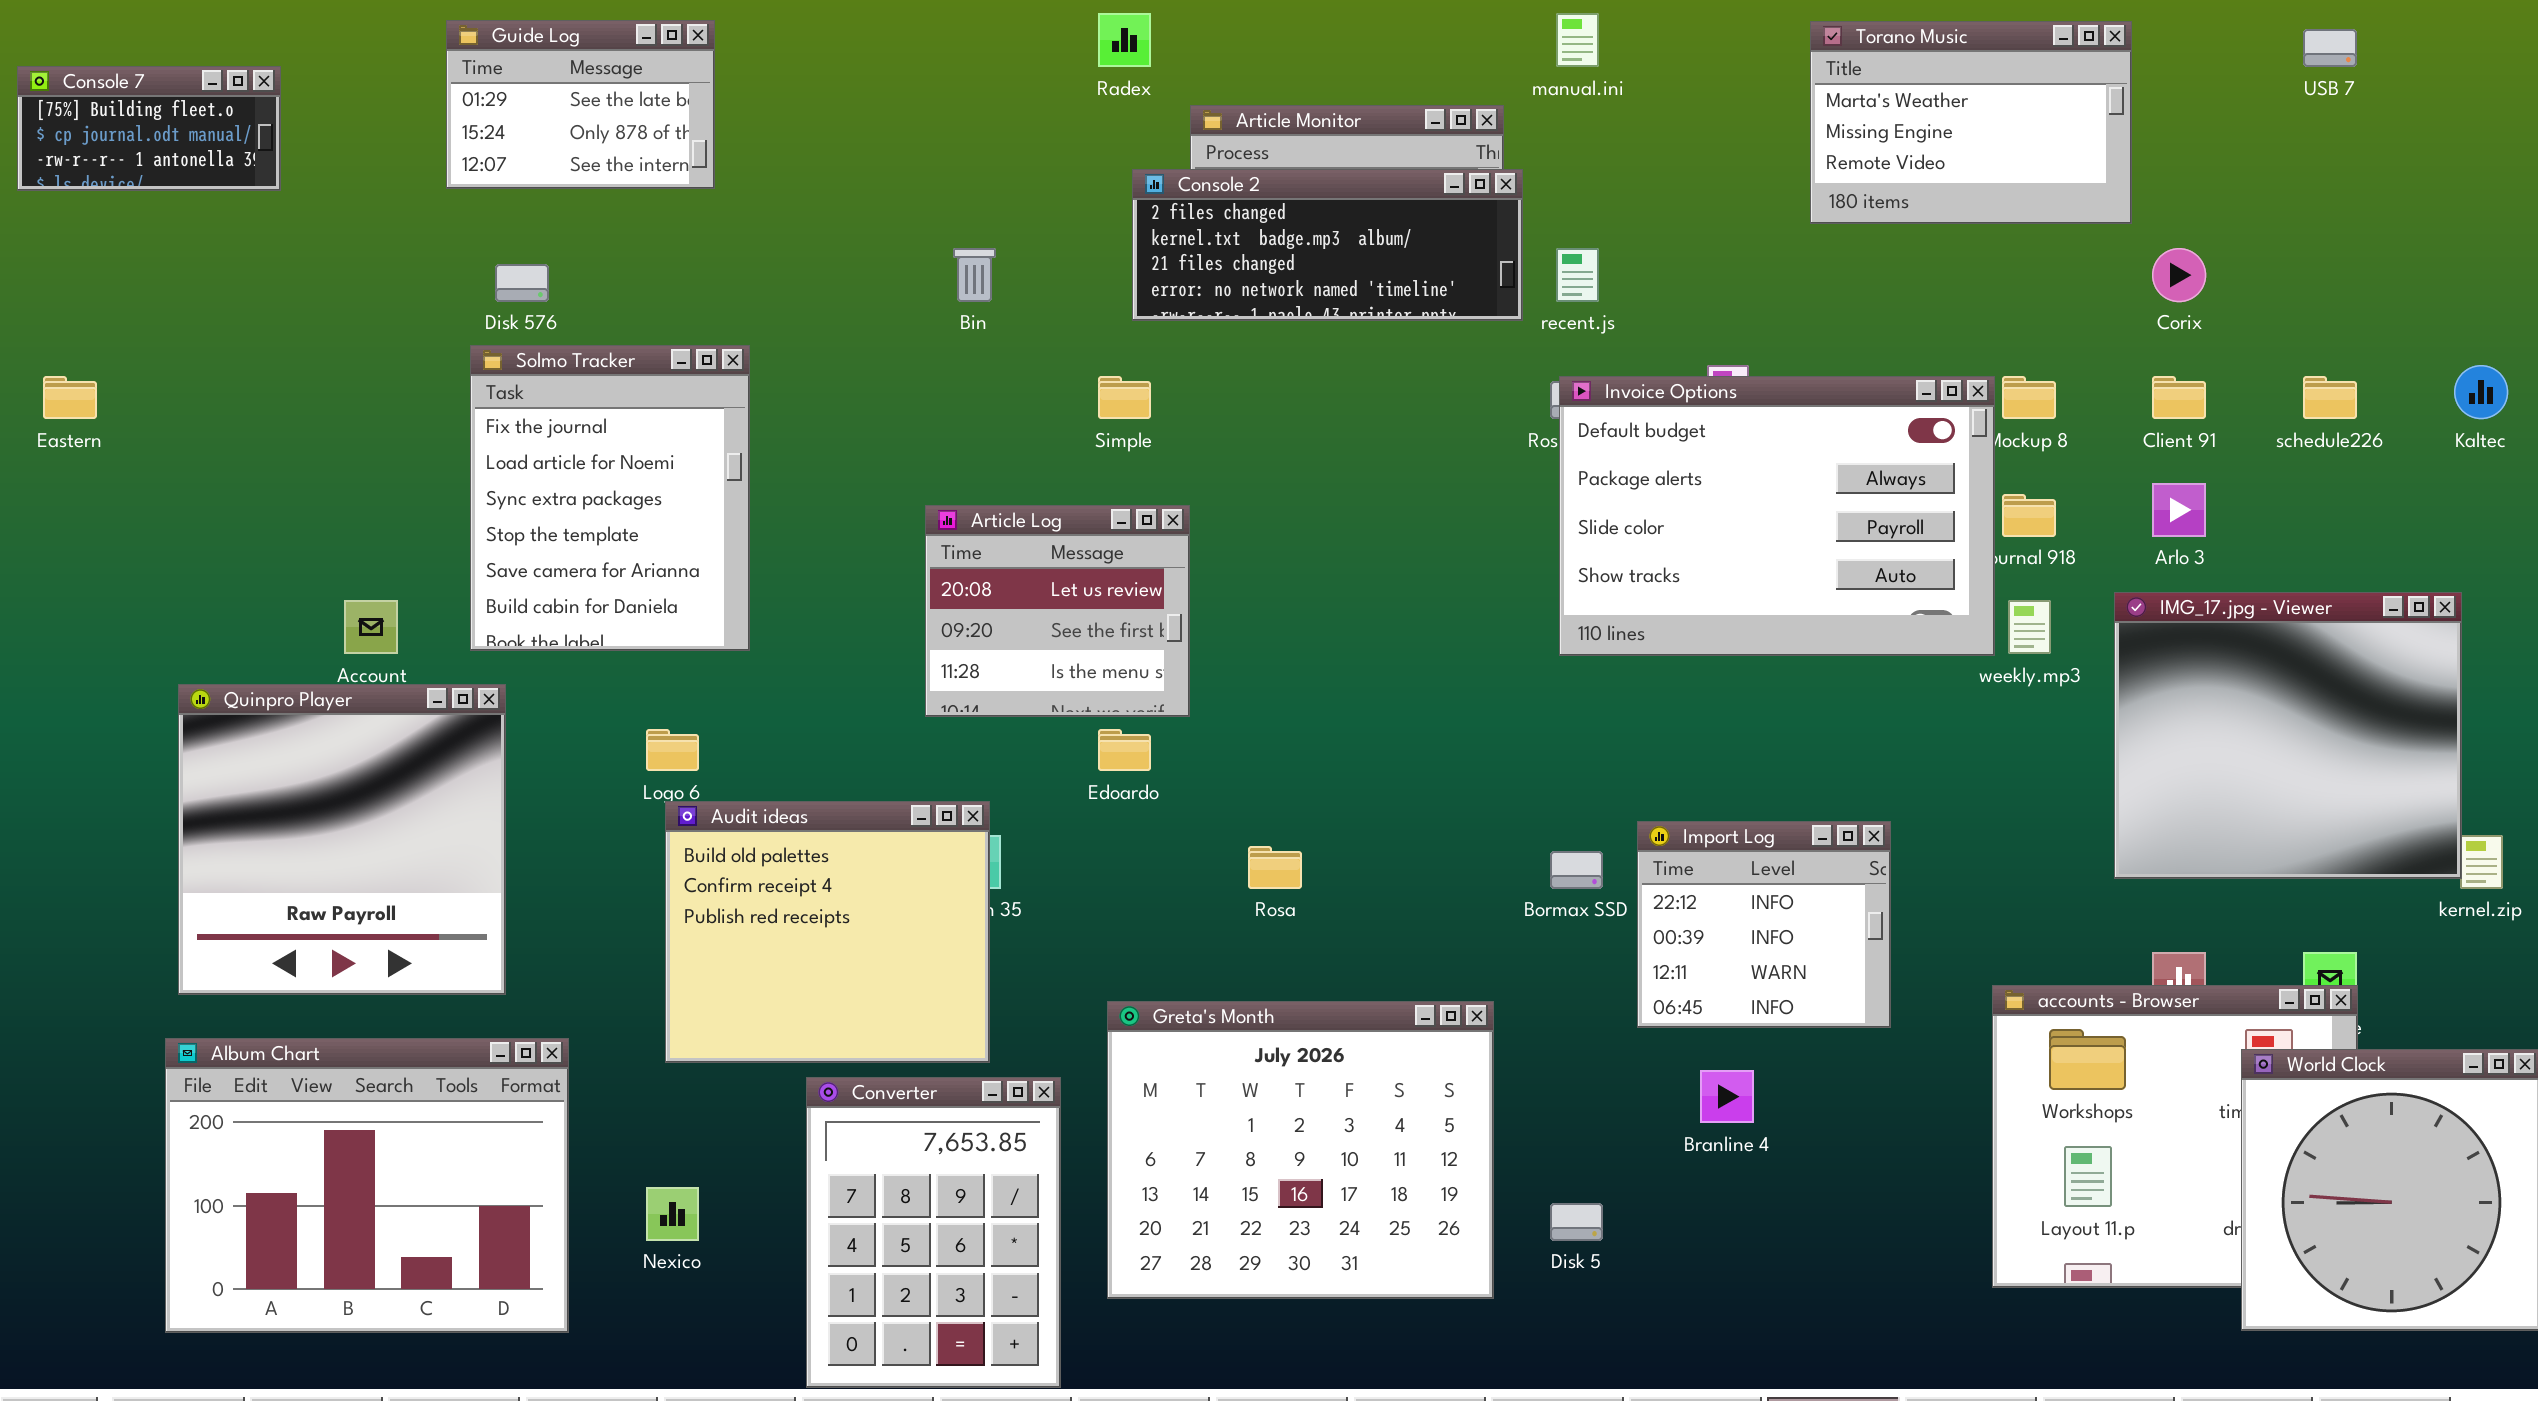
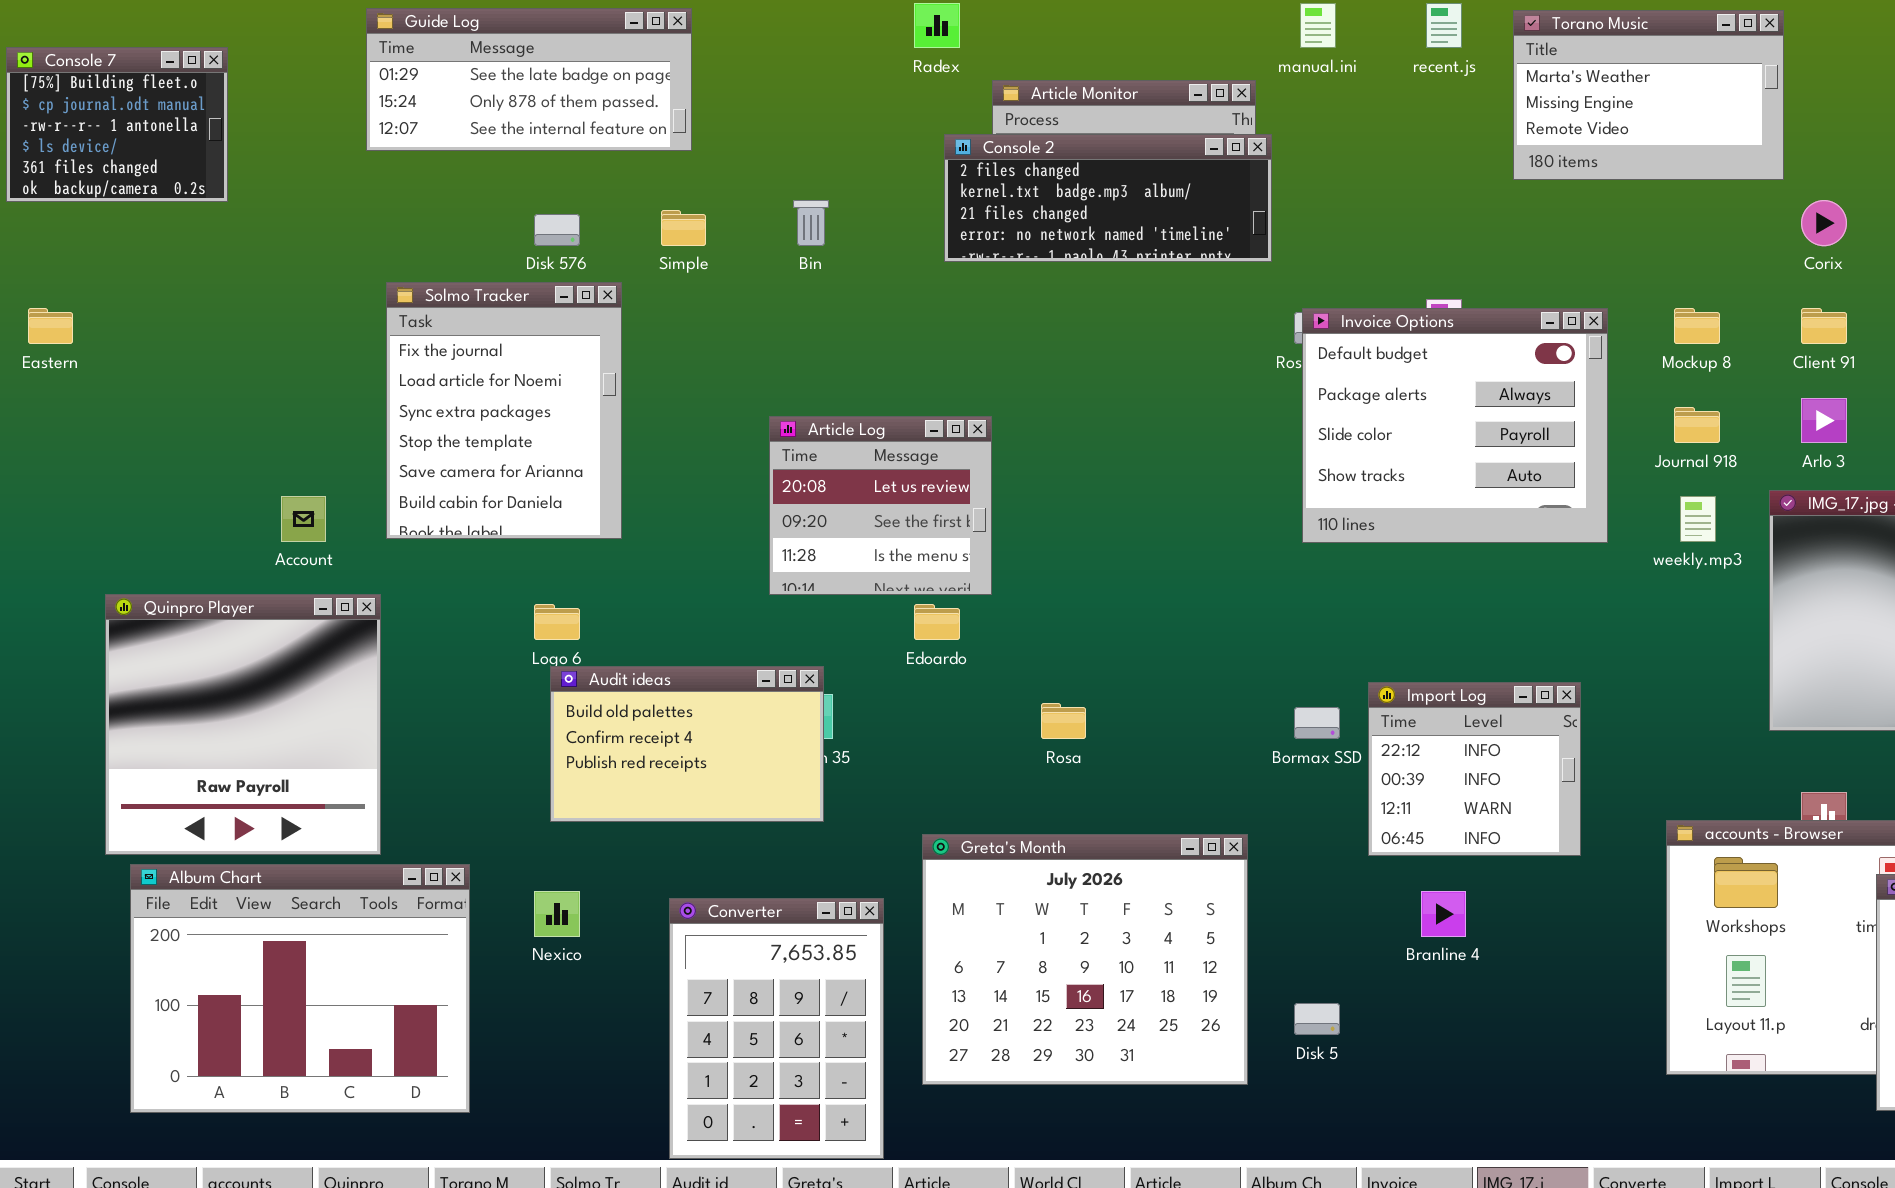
Guide Log: [446,20,715,189] -> [366,8,692,151], resized
Console 7: [17,66,281,191] -> [6,47,228,202], resized
recent.js: [1556,248,1599,302] -> [1426,3,1462,48], moved
Disk 576: [495,264,549,302] -> [534,214,580,246], moved
Simple: [1098,376,1151,419] -> [661,210,706,246], moved
Invoice Options: [1559,376,1995,656] -> [1302,308,1608,543], resized
Quinpro Player: [178,684,506,995] -> [105,594,381,855], moved
Audit ideas: [665,801,990,1063] -> [550,666,824,822], resized
Nexico: [646,1187,699,1241] -> [534,891,580,937], moved

